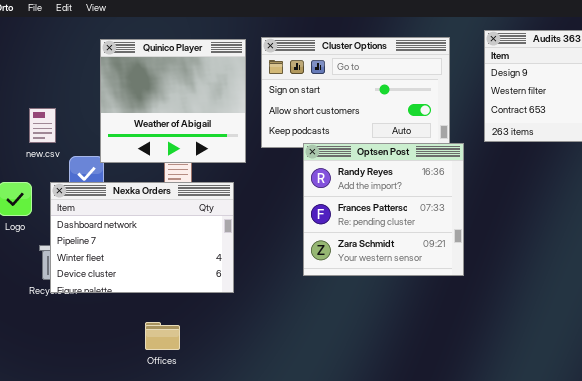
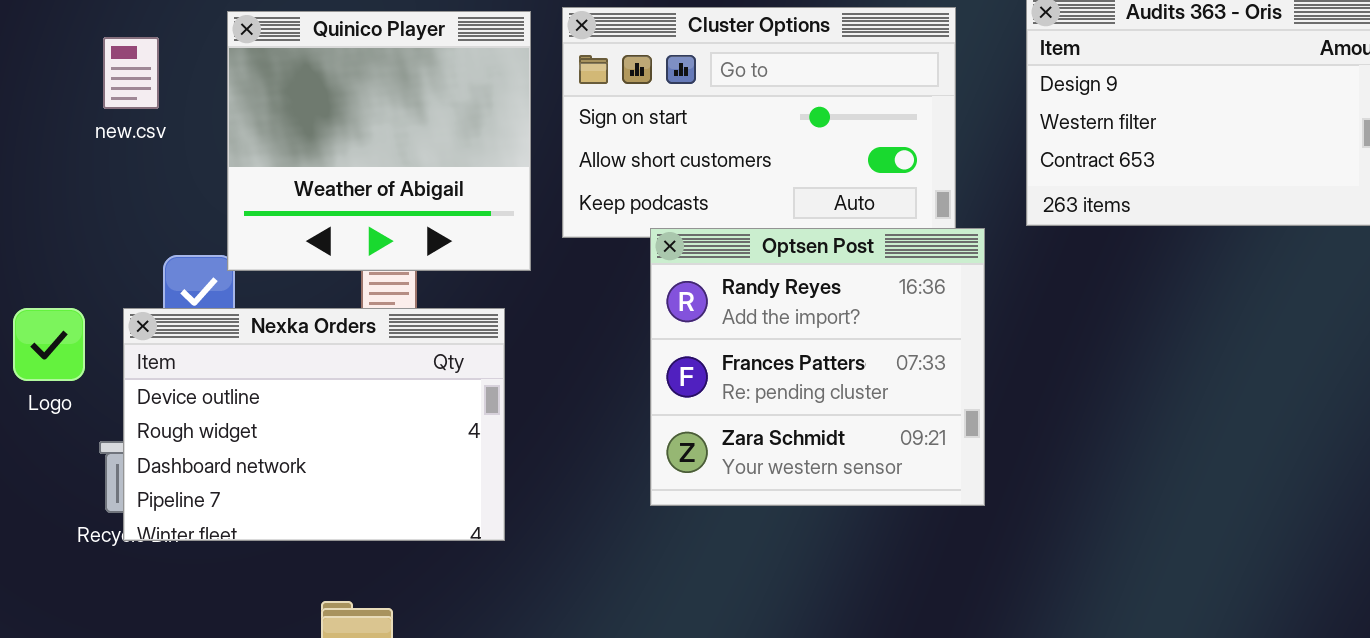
new.csv: [29,108,56,143] -> [103,37,159,109], moved
Nexka Orders: [50,182,234,293] -> [123,308,505,541], scrolled up 2 rows

